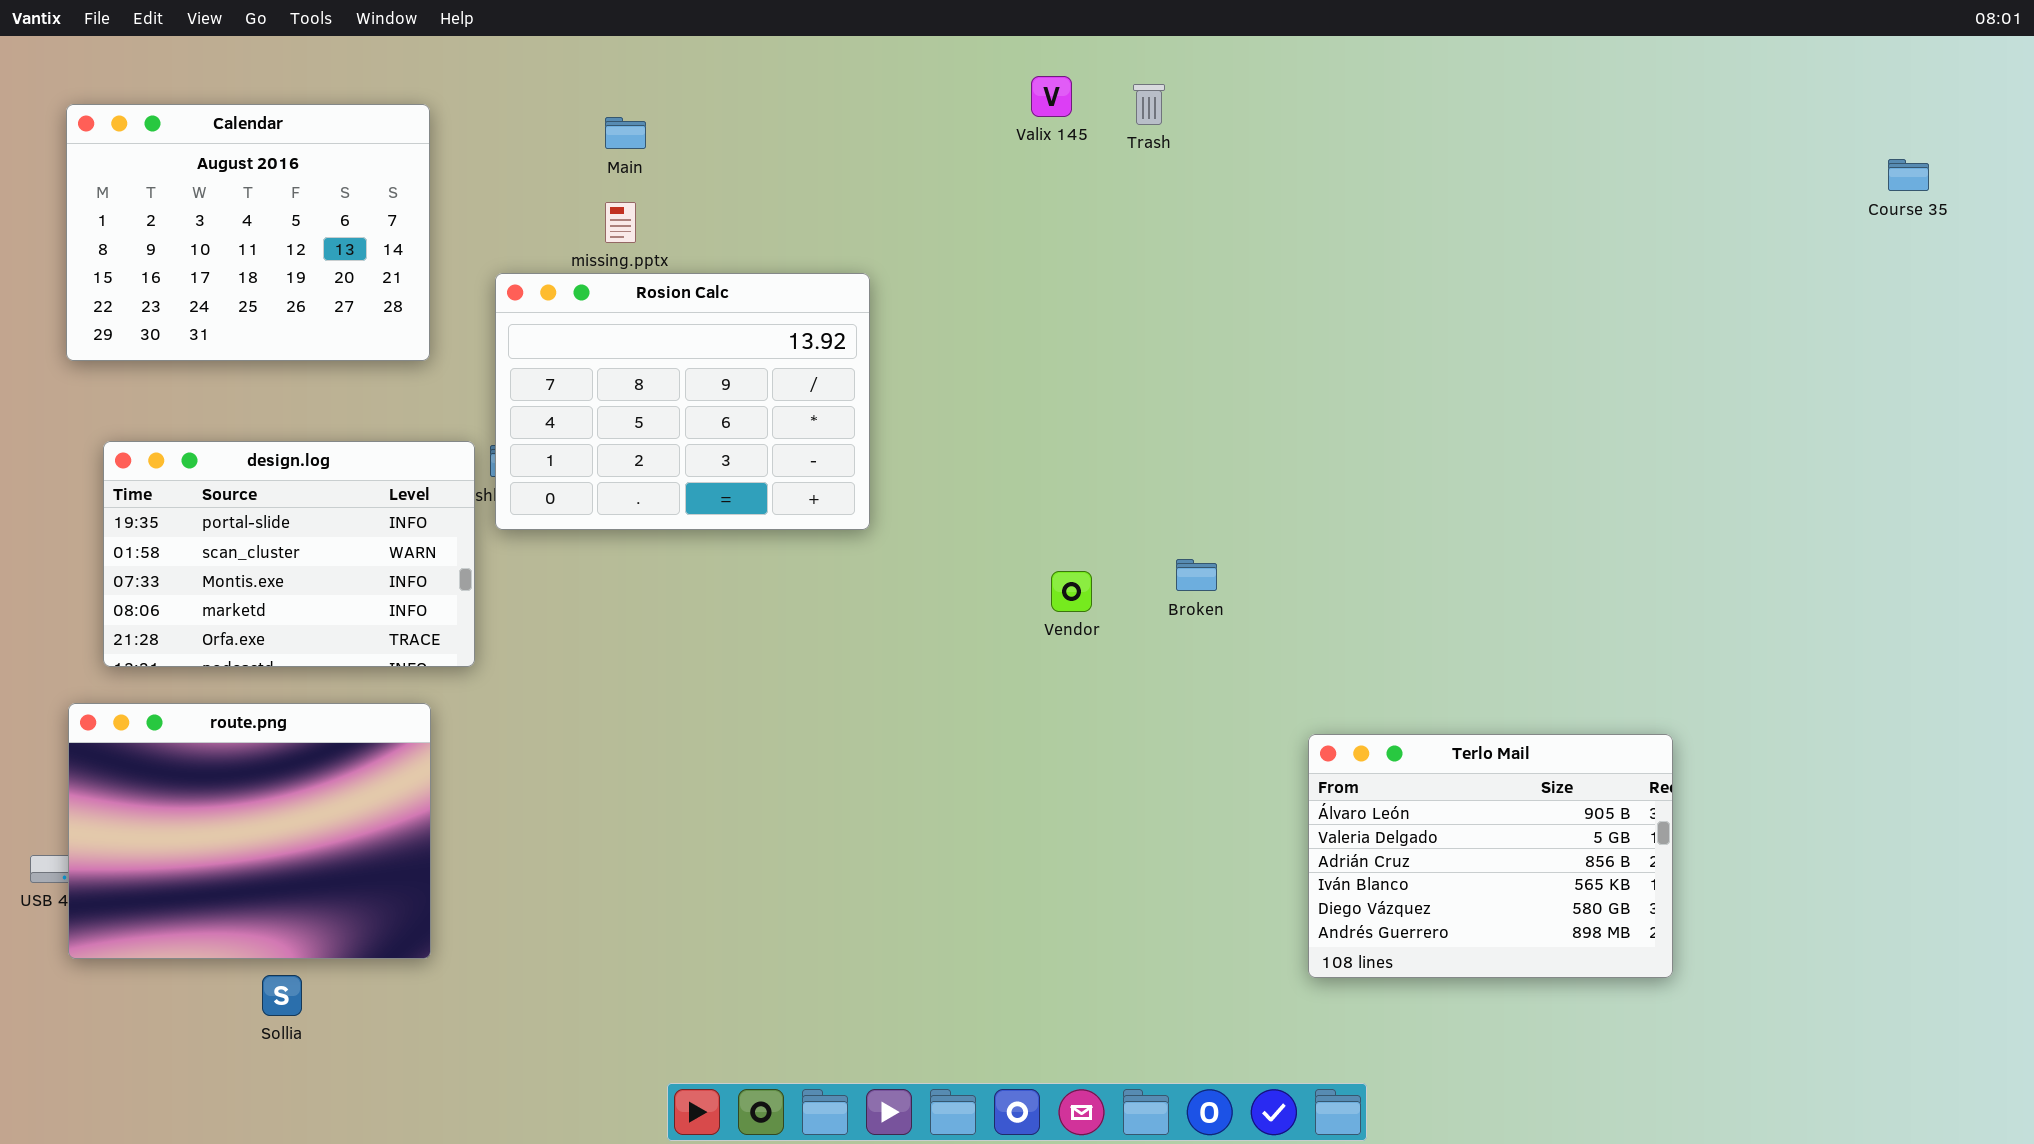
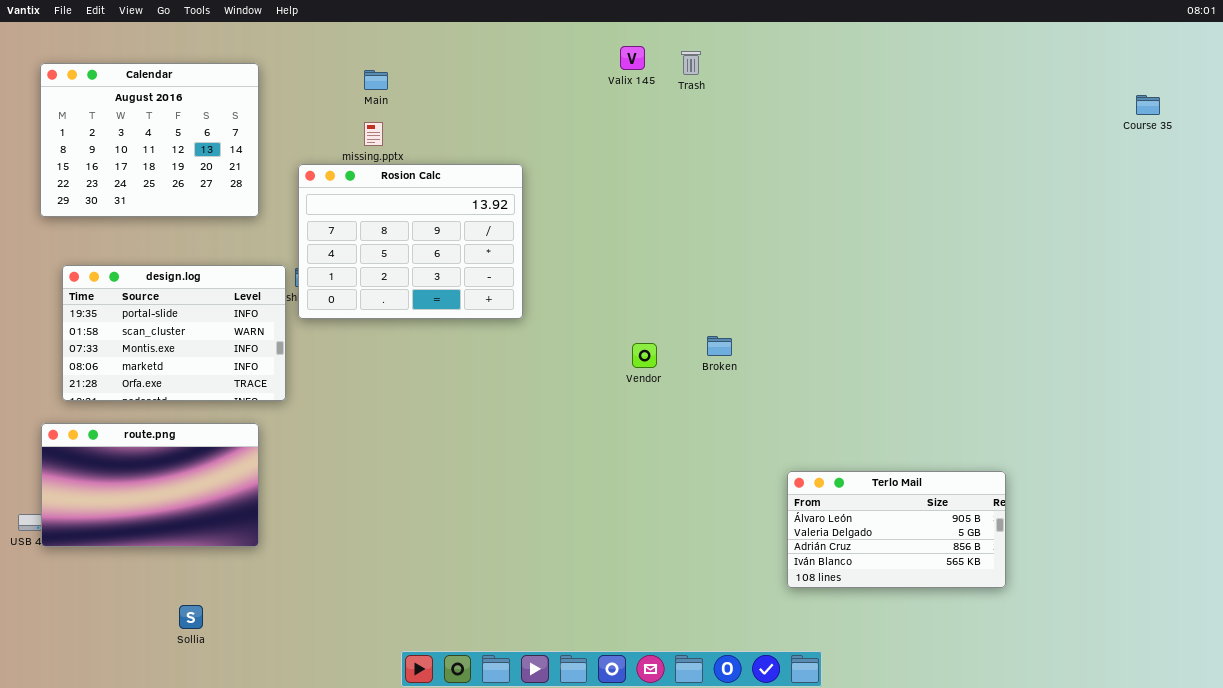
route.png: [68,703,431,959] -> [41,423,259,547], resized
Terlo Mail: [1308,734,1673,978] -> [787,471,1006,588], resized
Sollia: [262,975,302,1016] -> [179,605,203,629], moved

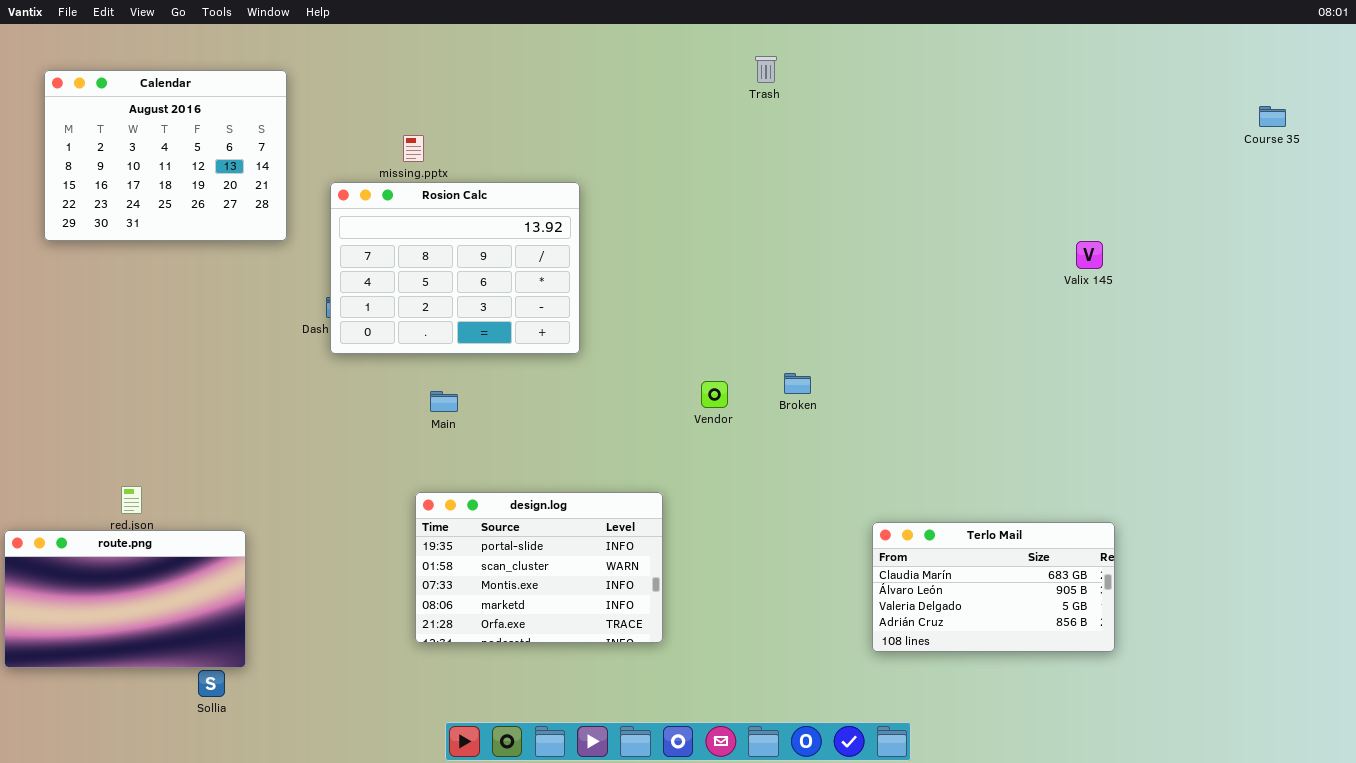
Valix 145: [620,46,645,70] -> [1076,241,1103,269], moved
Main: [364,70,388,90] -> [430,391,458,412], moved
design.log: [62,265,286,401] -> [415,492,663,643], moved
route.png: [41,423,259,547] -> [4,530,246,668], moved
Terlo Mail: [787,471,1006,588] -> [872,522,1115,652], scrolled up 1 row

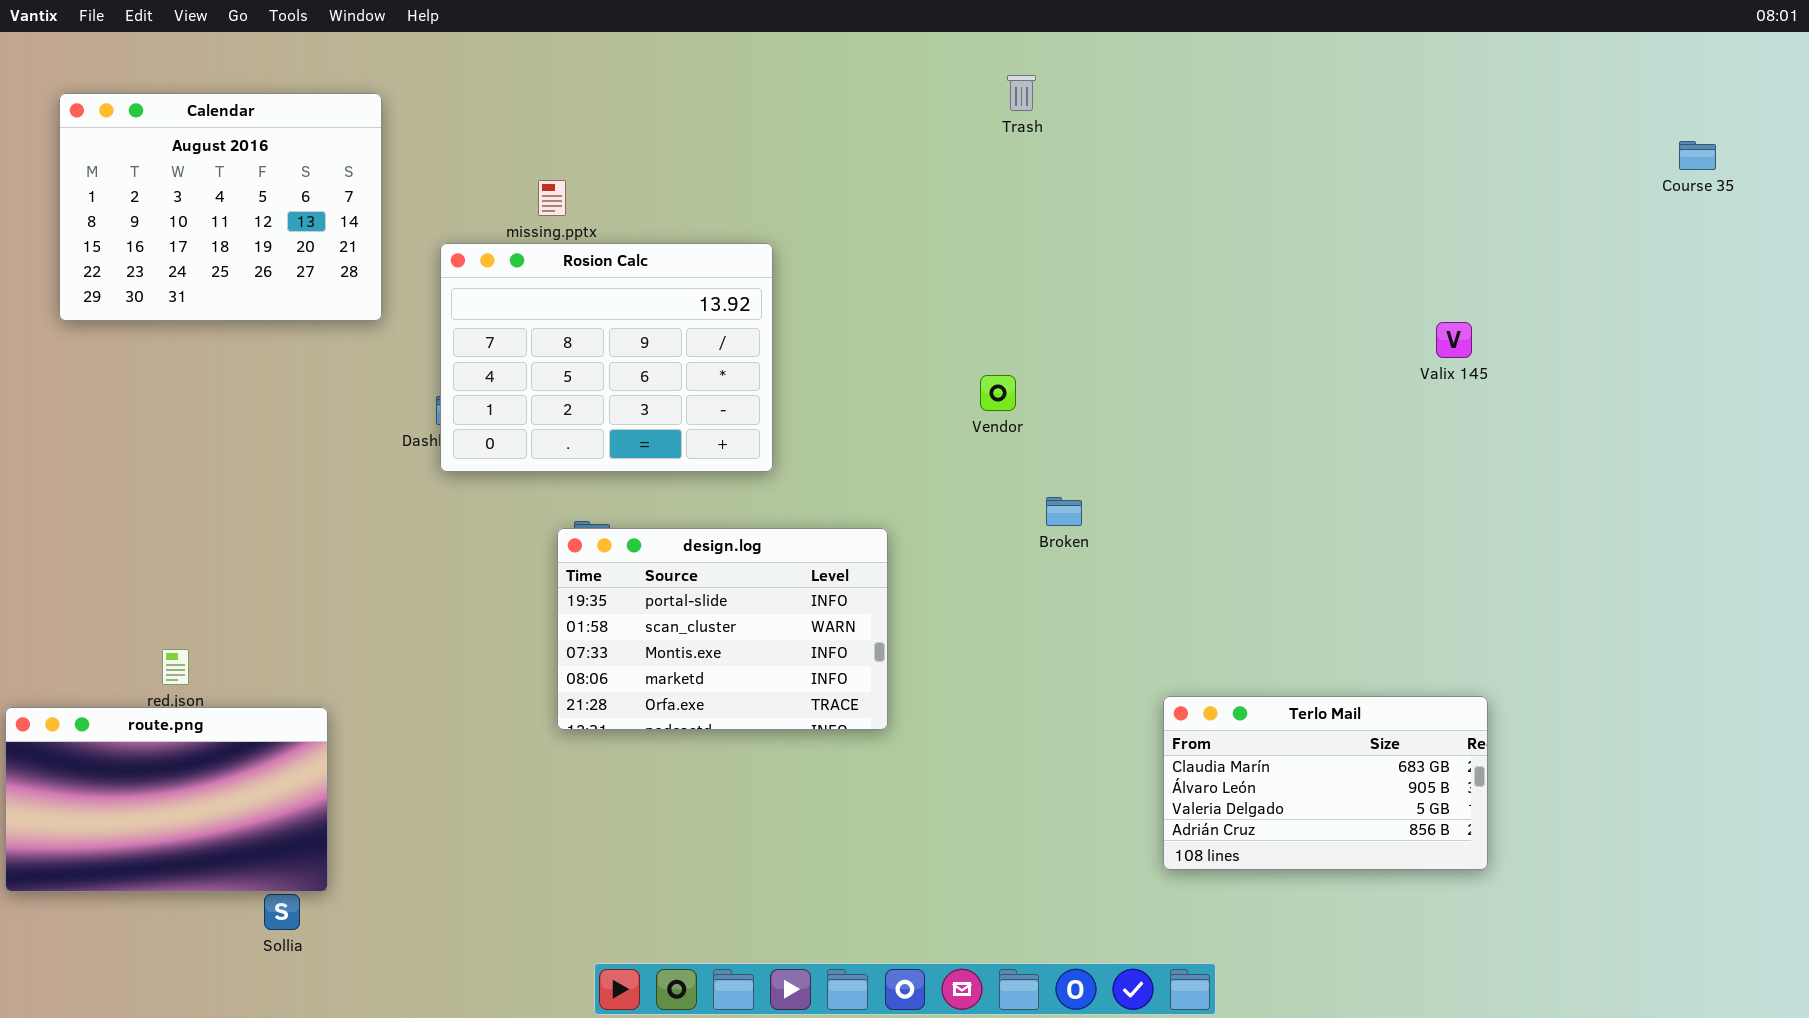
Vendor: [701,381,728,408] -> [980,375,1016,411], moved
design.log: [415,492,663,643] -> [557,528,888,730], moved

